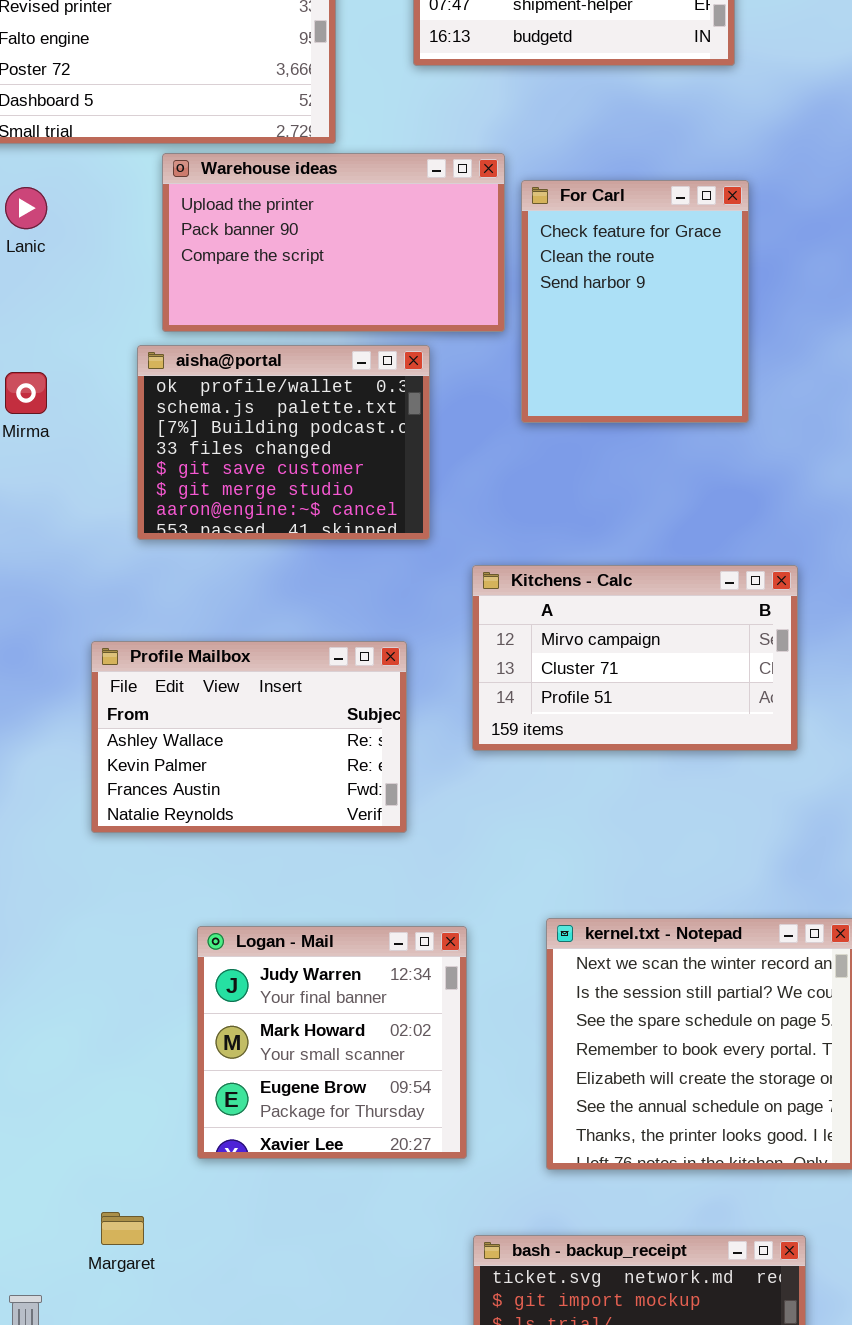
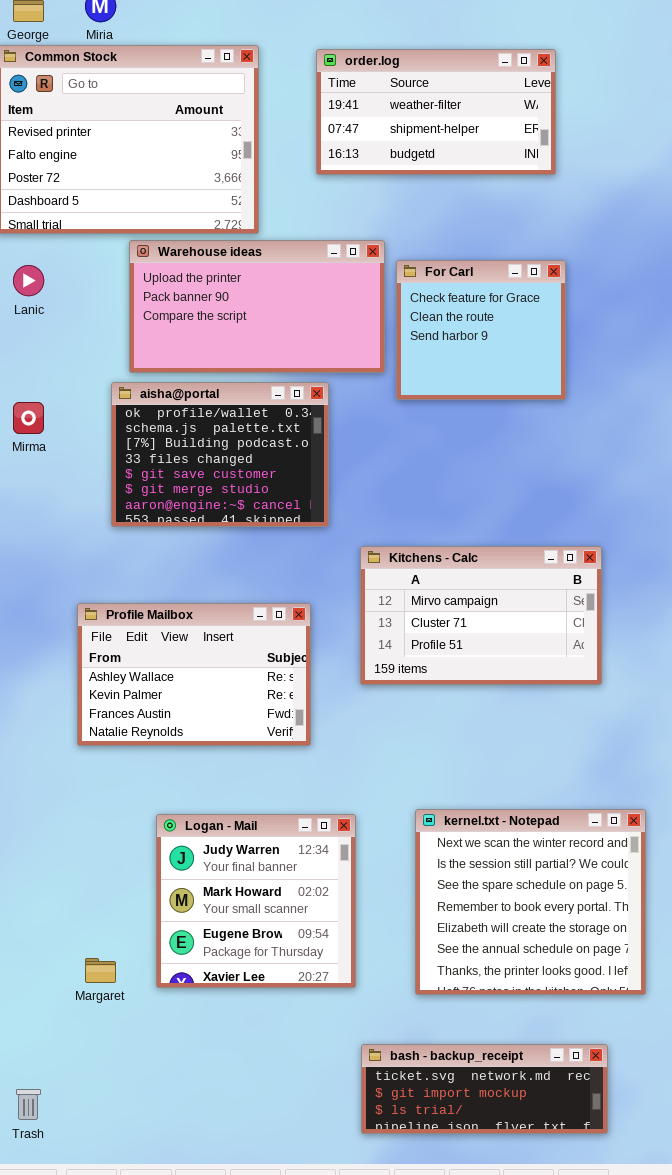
For Carl: [521,180,749,423] -> [396,260,566,400], resized
Margaret: [101,1212,144,1245] -> [85,958,116,983], moved

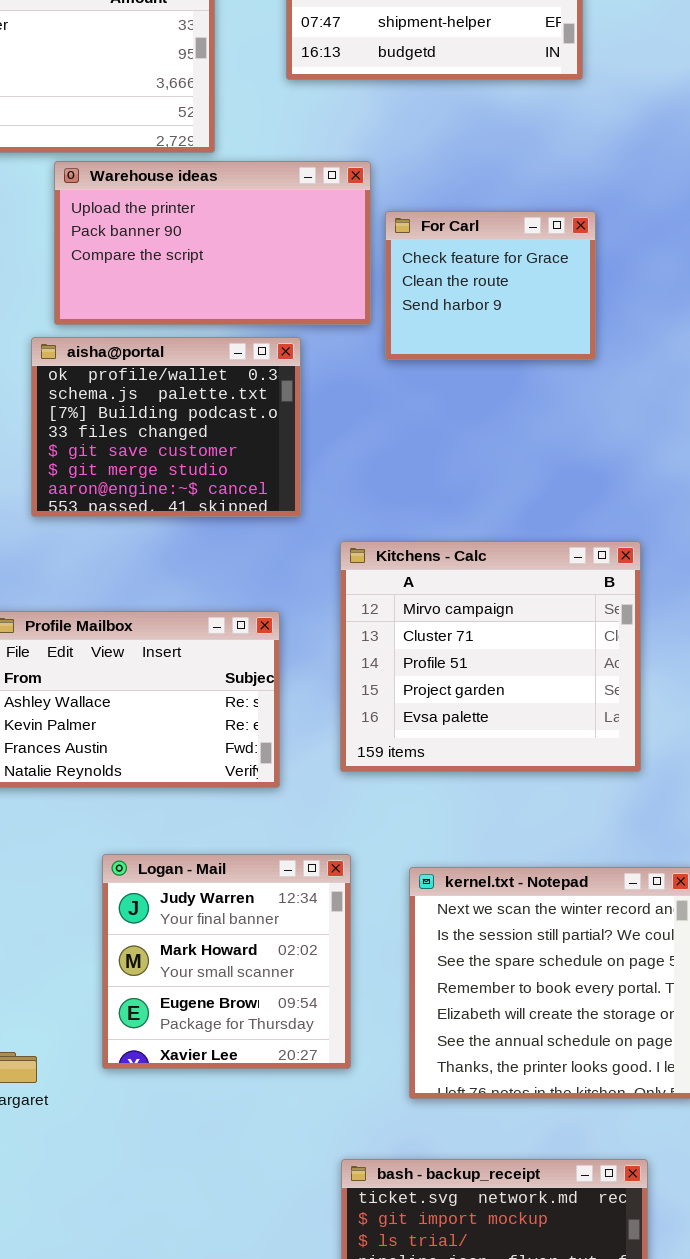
For Carl: [396,260,566,400] -> [385,211,596,360], resized
Kitchens - Calc: [360,546,602,685] -> [340,541,641,772], resized
Logan - Mail: [156,814,356,988] -> [102,854,351,1069], moved

